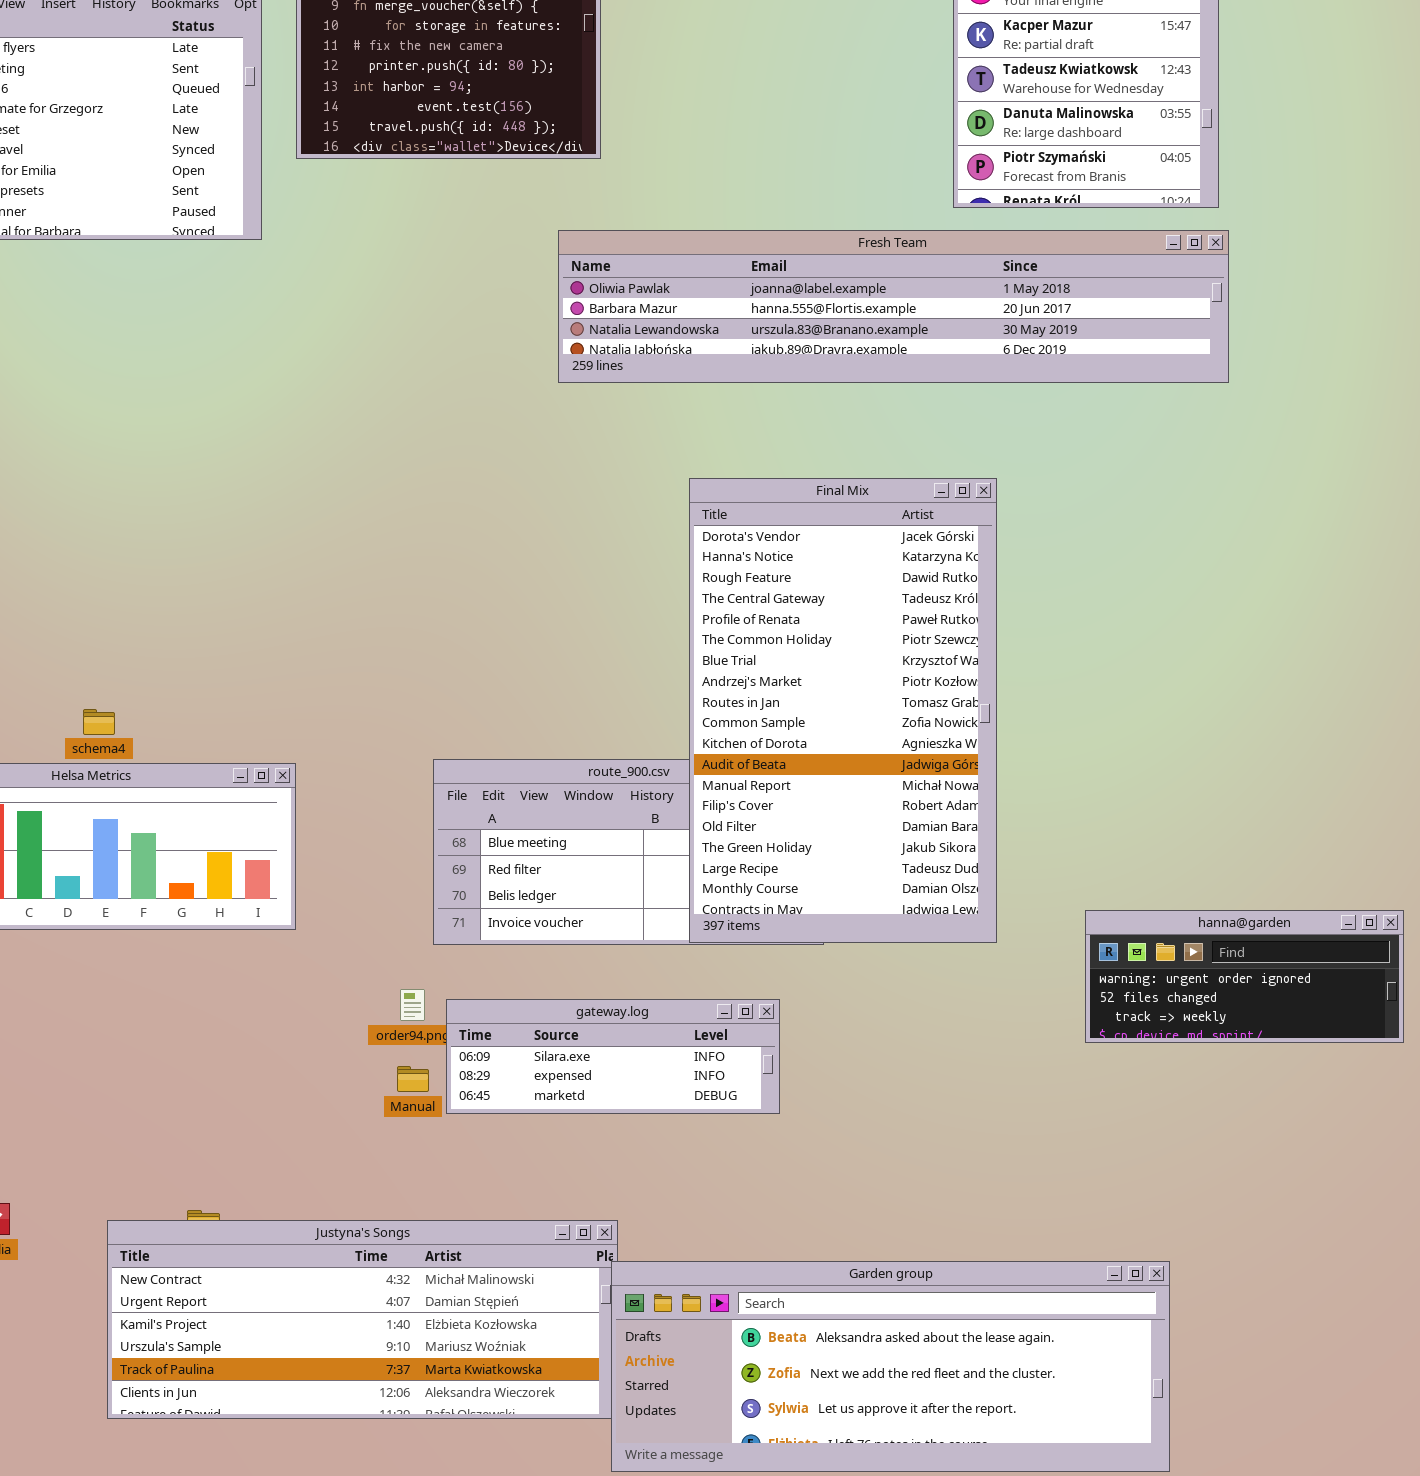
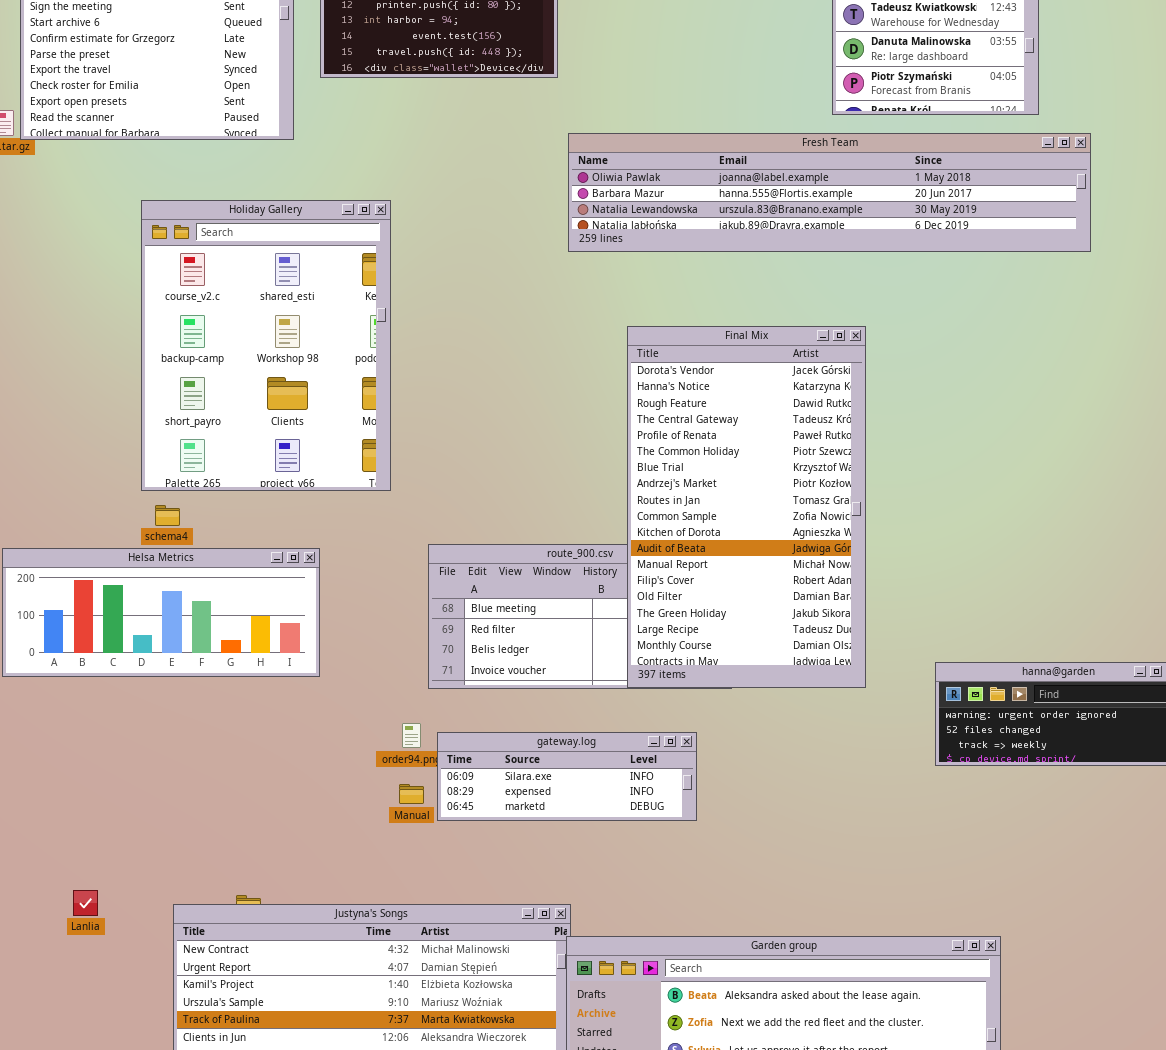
Fresh Team: [558,230,1229,383] -> [568,133,1091,252], moved
Holiday Gallery: none -> [141,200,391,491], opened

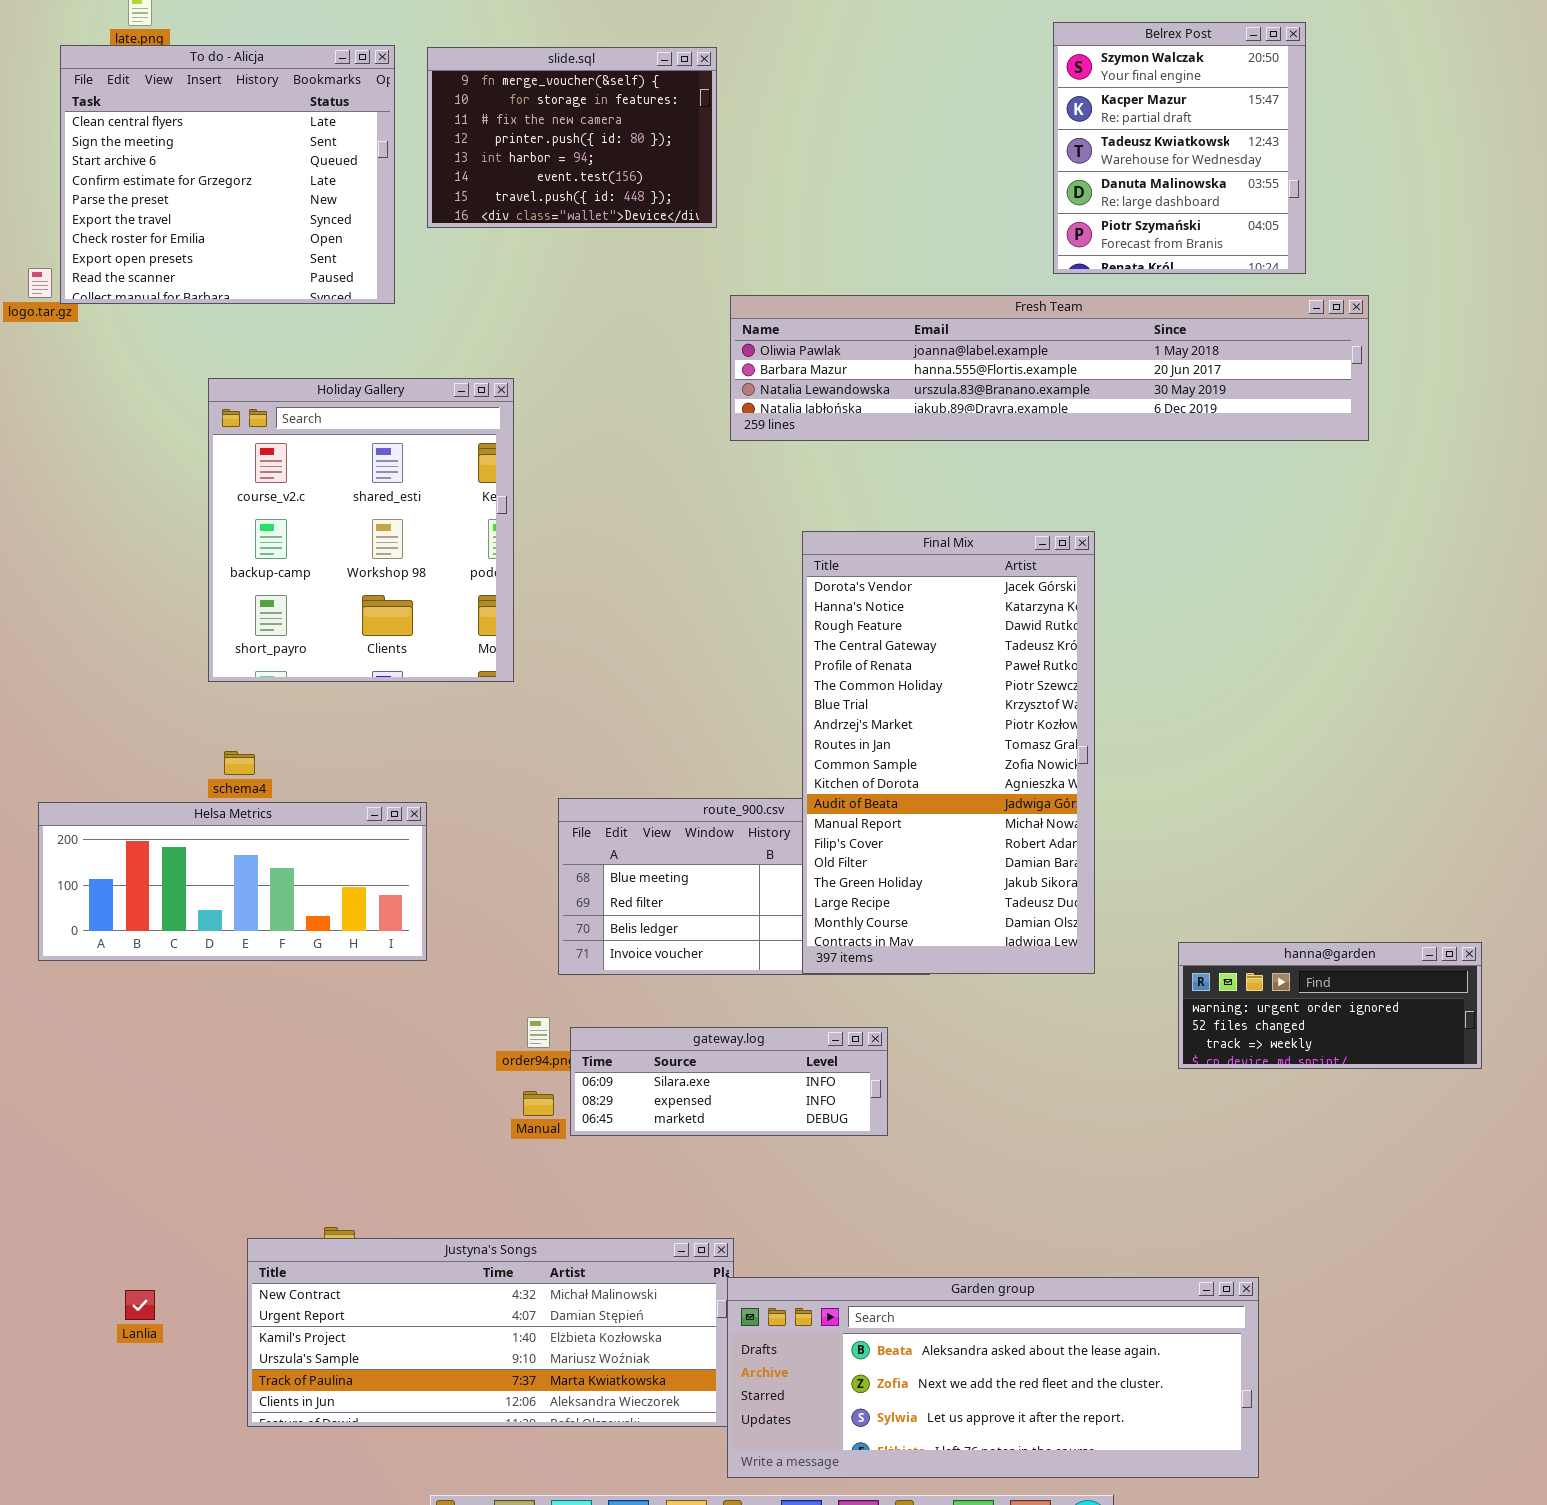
Holiday Gallery: [141,200,391,491] -> [208,378,514,682], resized
Lanlia: [73,890,98,916] -> [125,1290,155,1320], moved

